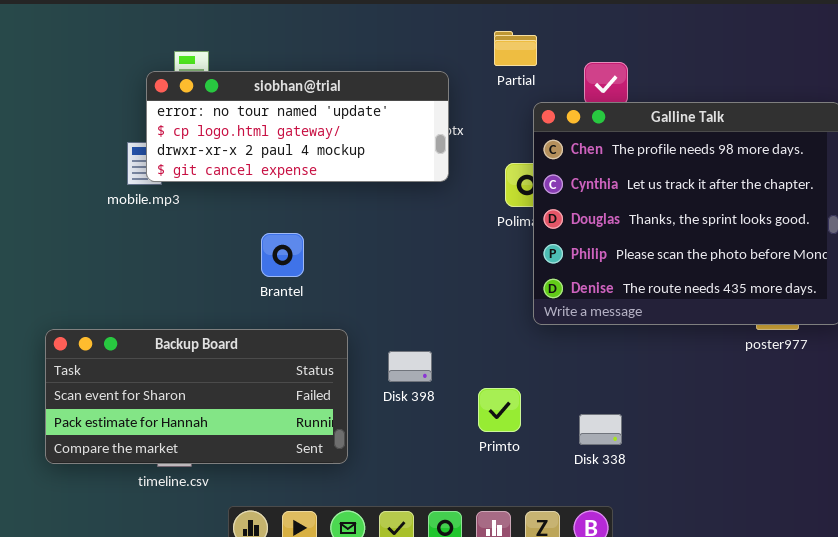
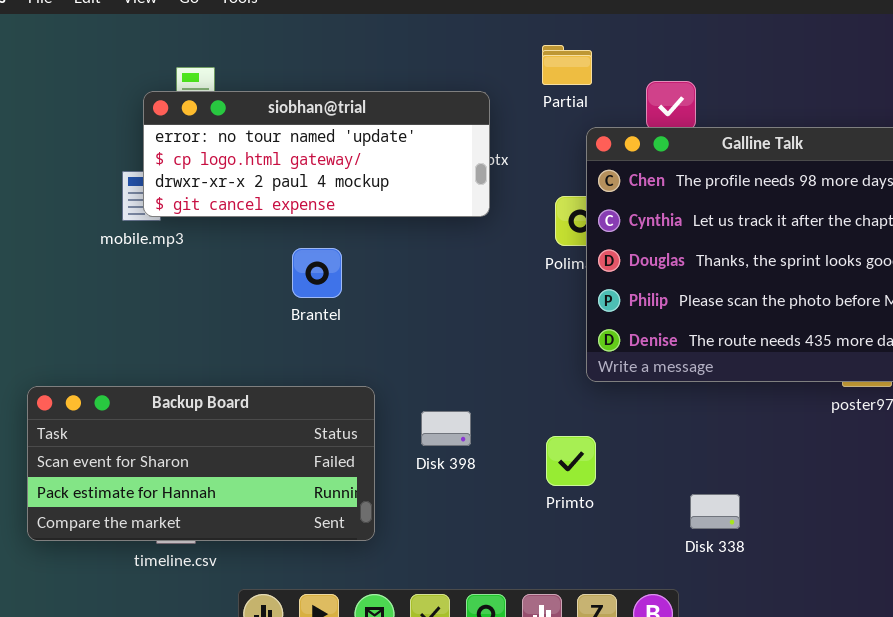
Brantel: [261,233,304,277] -> [292,248,342,298], moved
Primto: [478,388,521,432] -> [546,436,596,486], moved
Disk 338: [579,414,622,445] -> [690,494,740,529], moved

